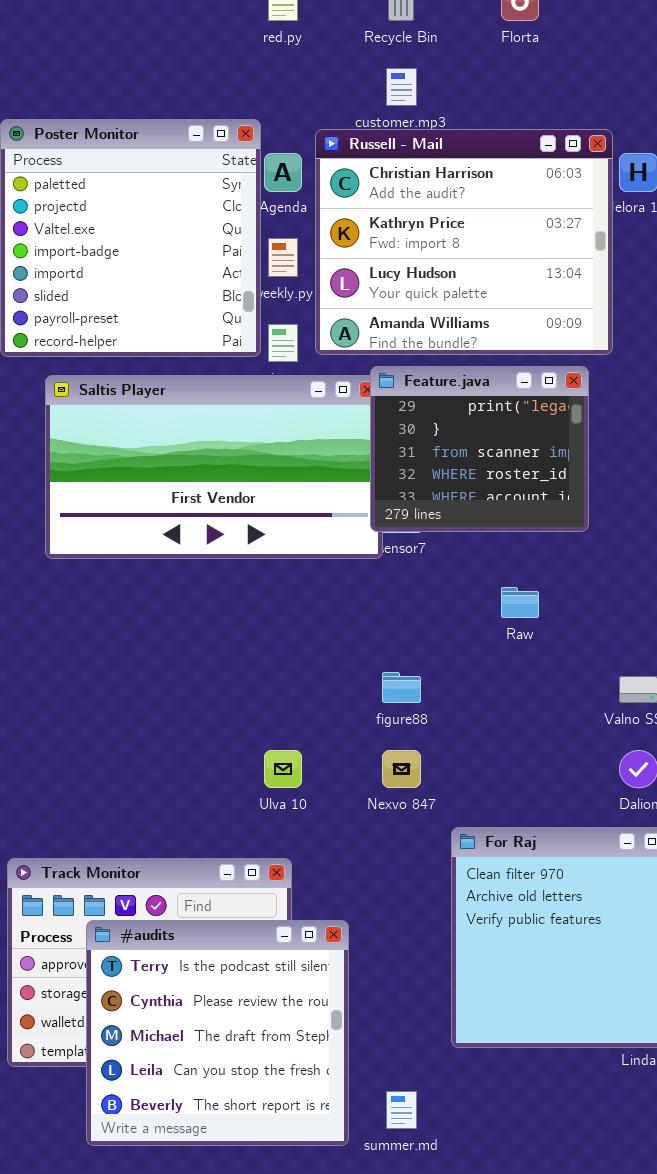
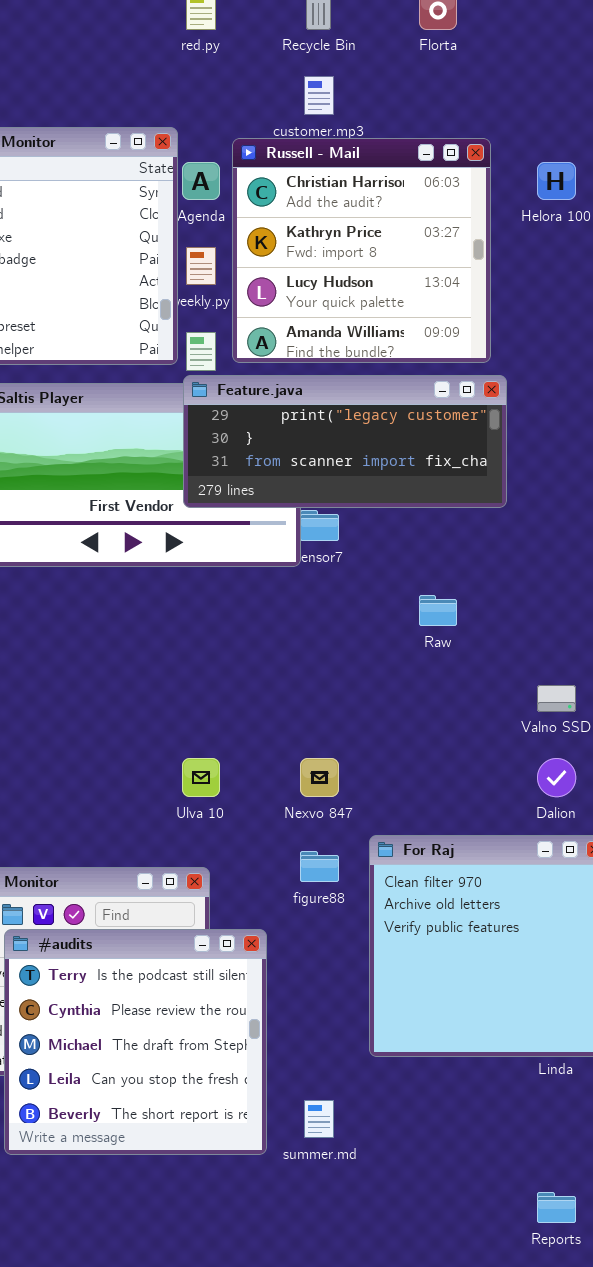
Russell - Mail: [315,129,613,355] -> [232,138,491,363], resized
Feature.java: [370,366,589,532] -> [183,375,507,508], resized
figure88: [382,672,421,703] -> [300,851,339,882], moved

